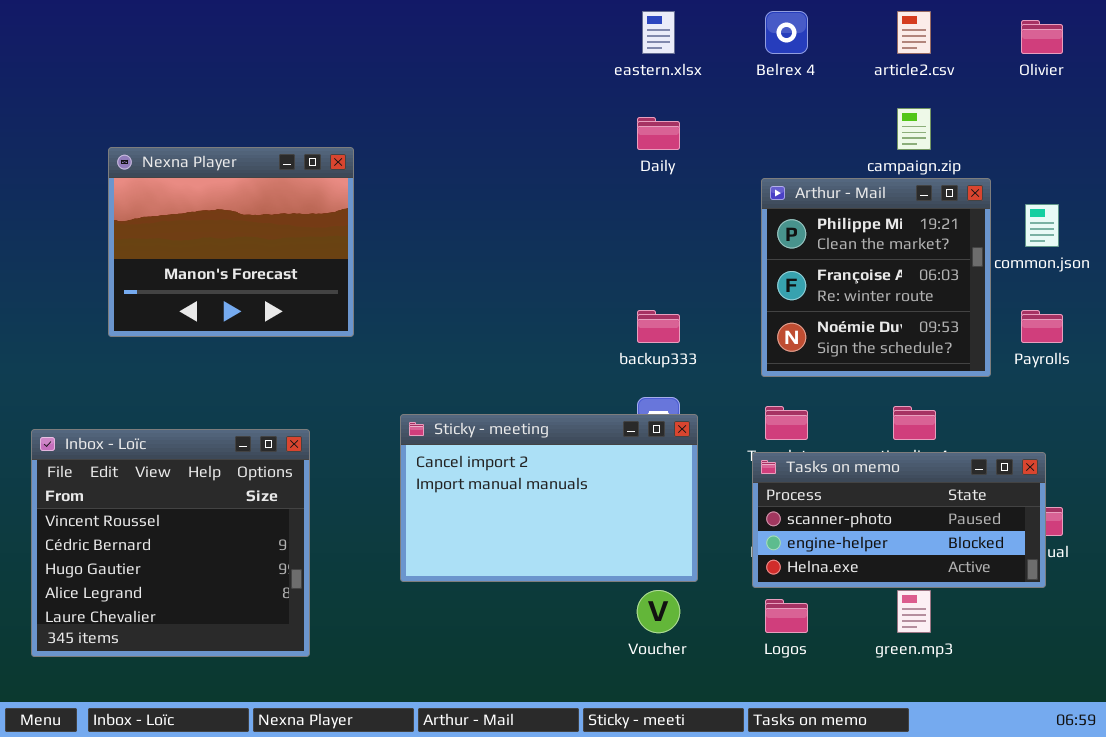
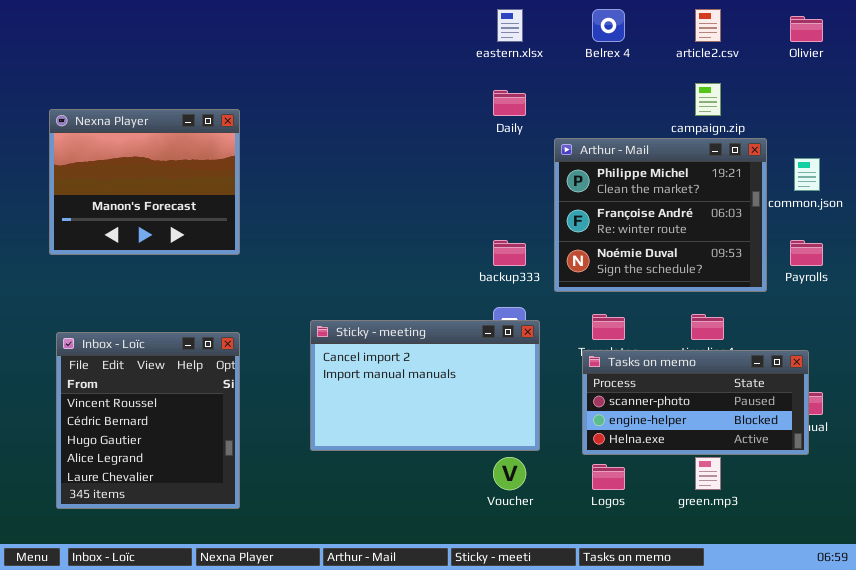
Nexna Player: [108,147,354,337] -> [49,109,240,255], moved
Arthur - Mail: [761,178,991,377] -> [554,138,767,292], resized
Inbox - Loïc: [31,429,310,657] -> [56,332,240,509], resized

